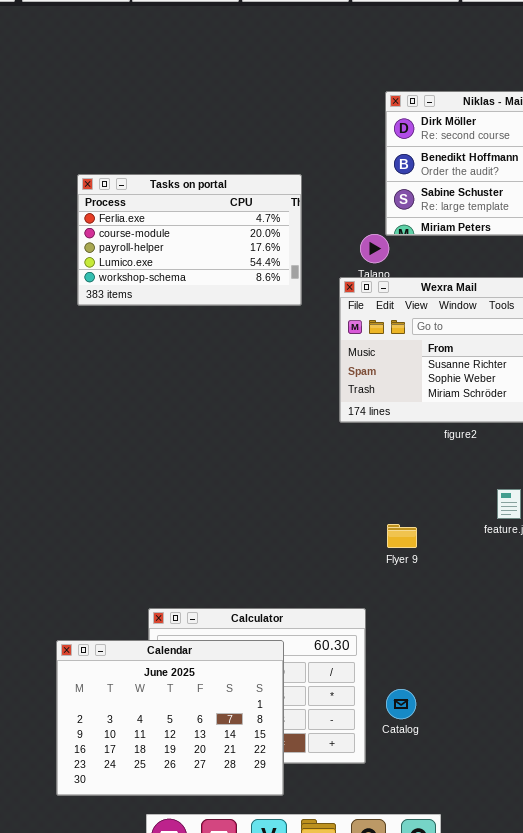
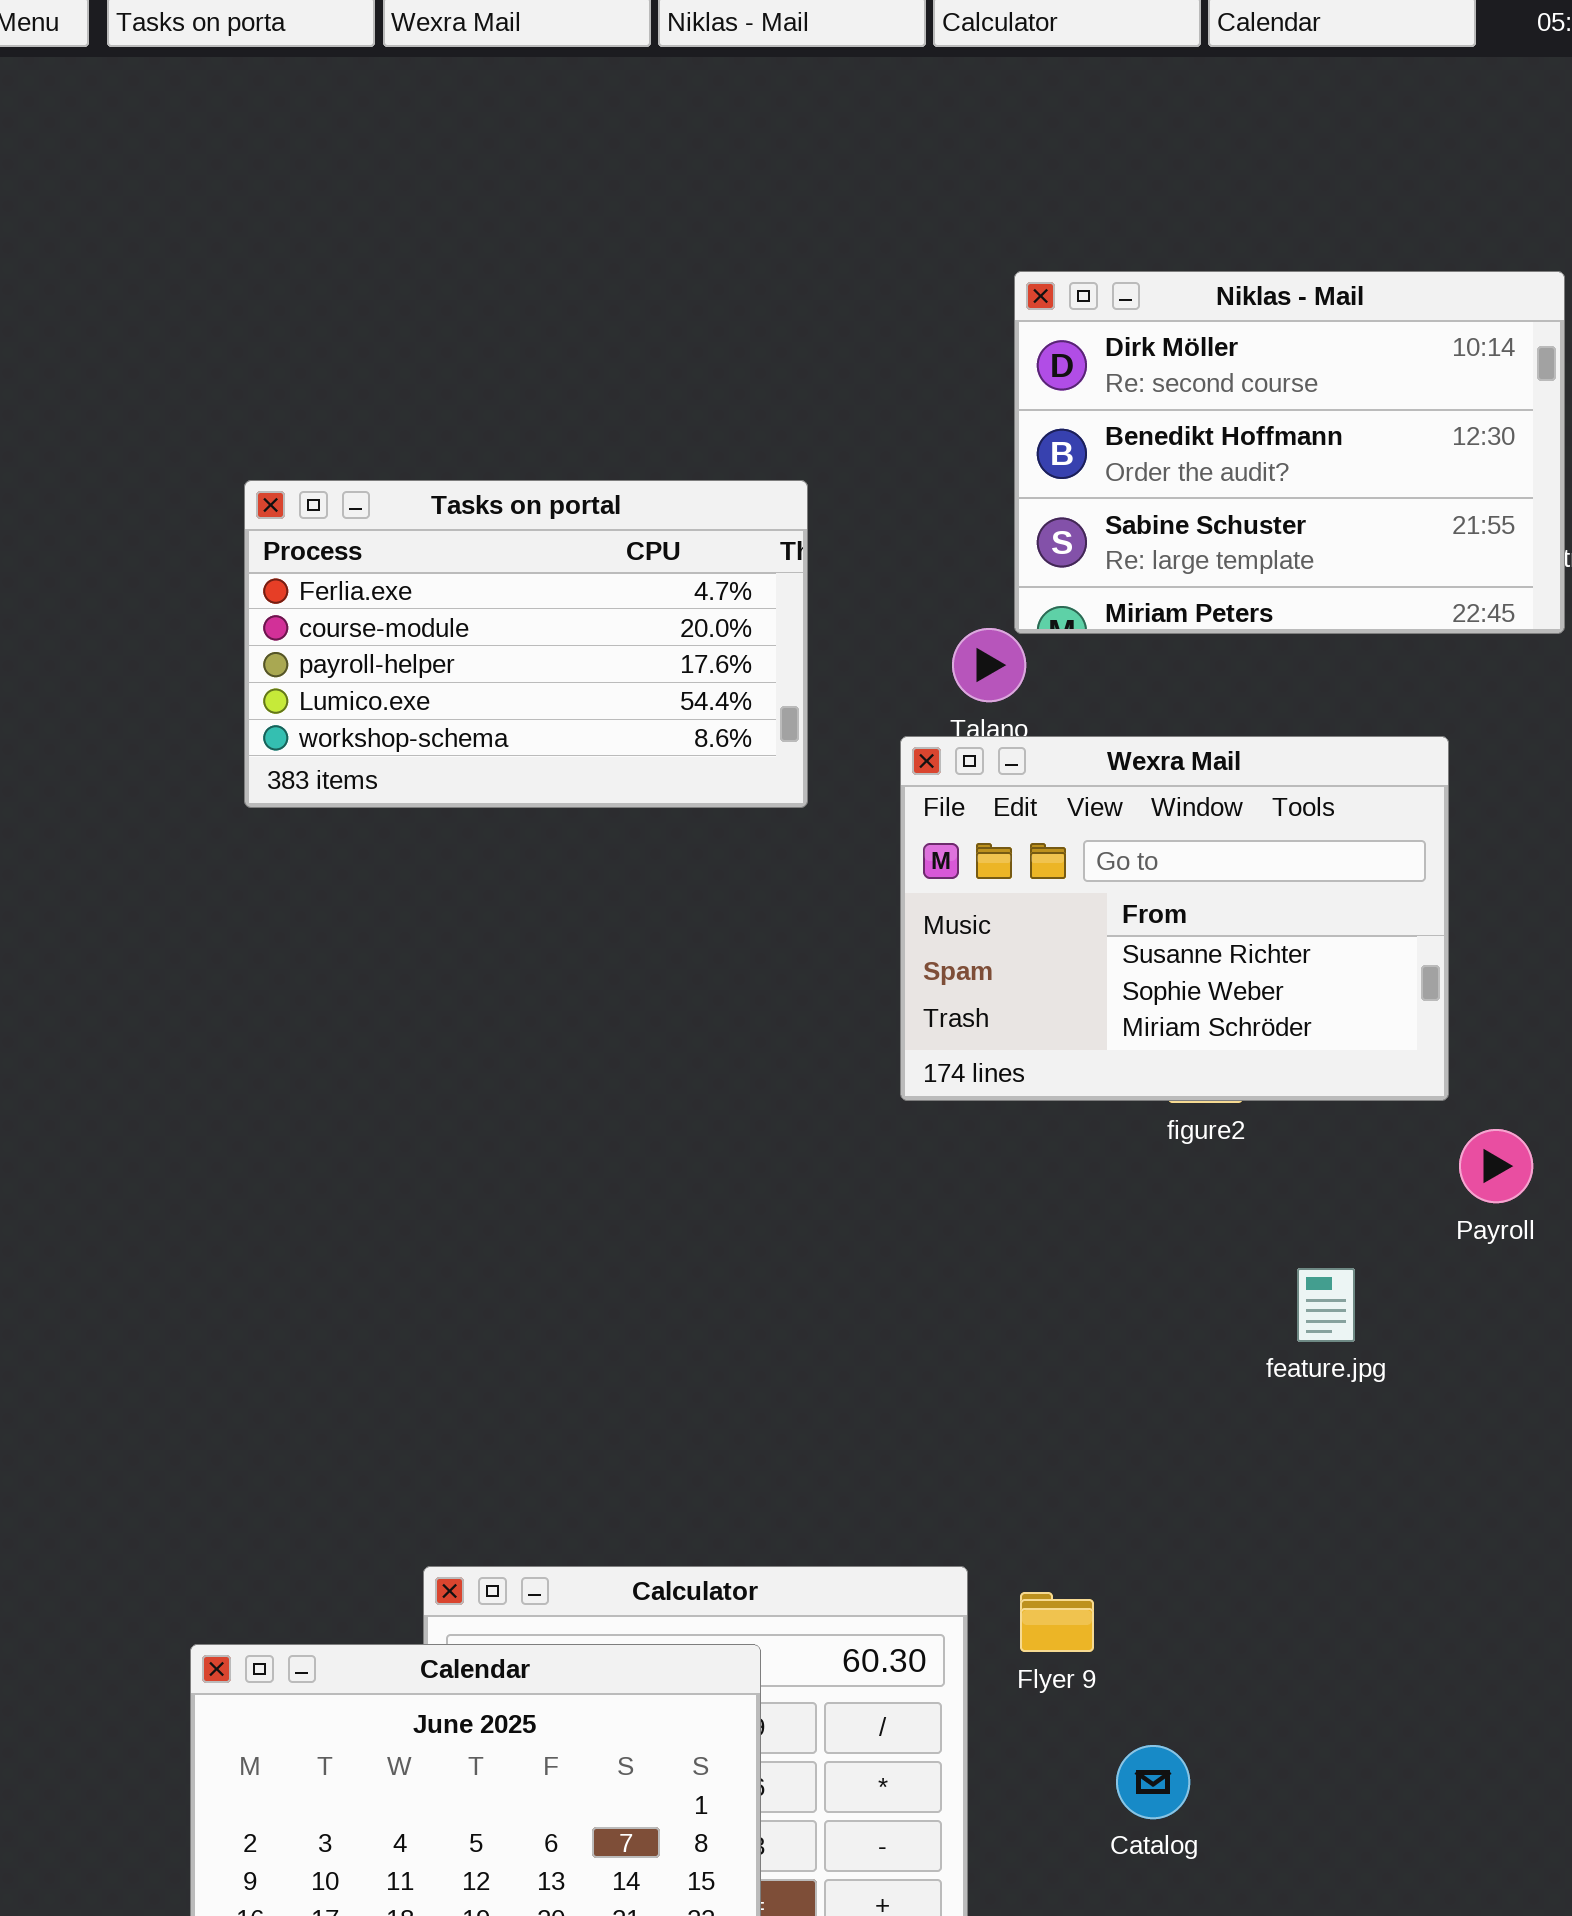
Flyer 9: [387,524,417,548] -> [1020,1592,1094,1652], moved
Catalog: [386,689,416,719] -> [1116,1745,1190,1819], moved

